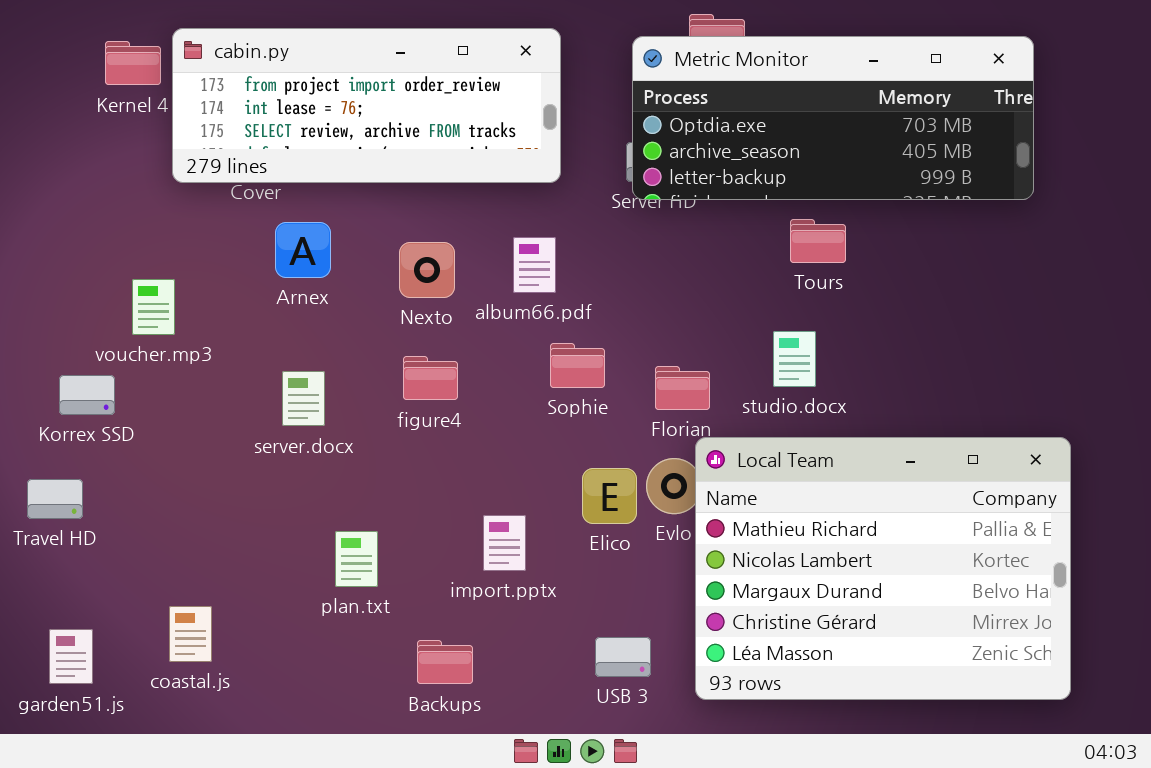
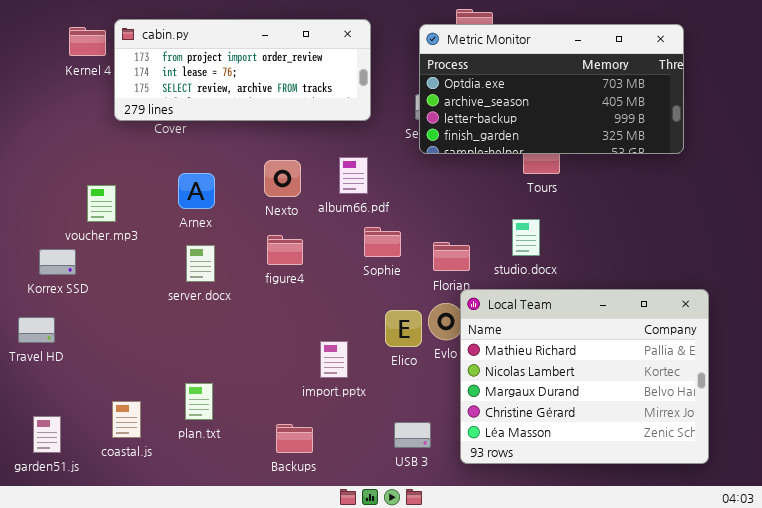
Metric Monitor: [632,36,1034,200] -> [419,24,684,154], resized
Arnex: [275,222,331,278] -> [178,173,215,209], moved
plan.txt: [335,531,378,587] -> [185,383,213,420], moved

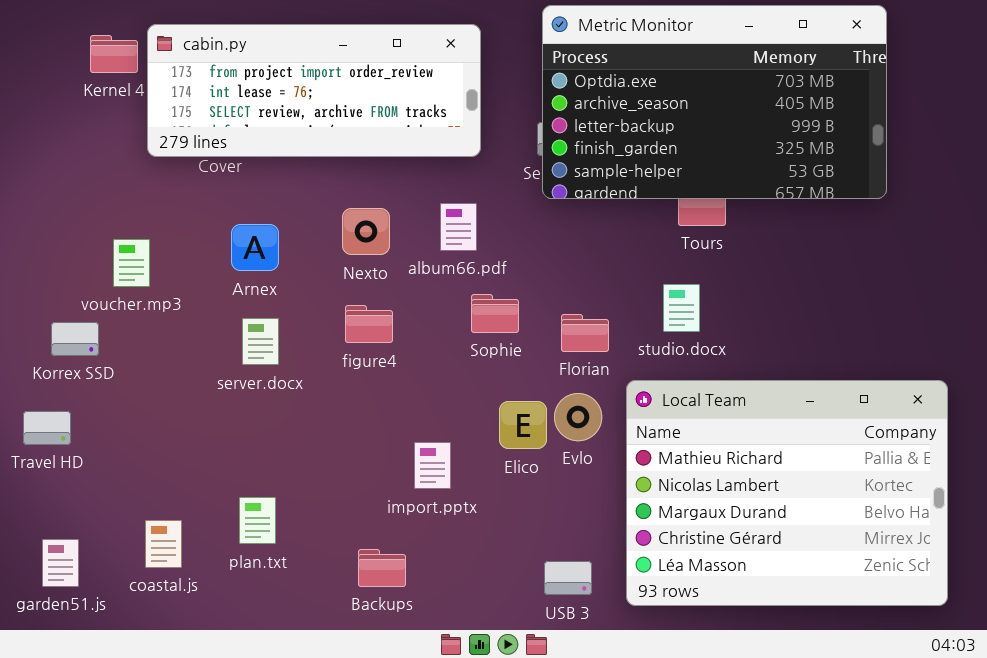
Metric Monitor: [419,24,684,154] -> [542,5,887,199], resized
Local Team: [460,289,709,464] -> [626,380,948,606], moved
USB 3: [394,422,431,448] -> [544,561,592,595], moved

